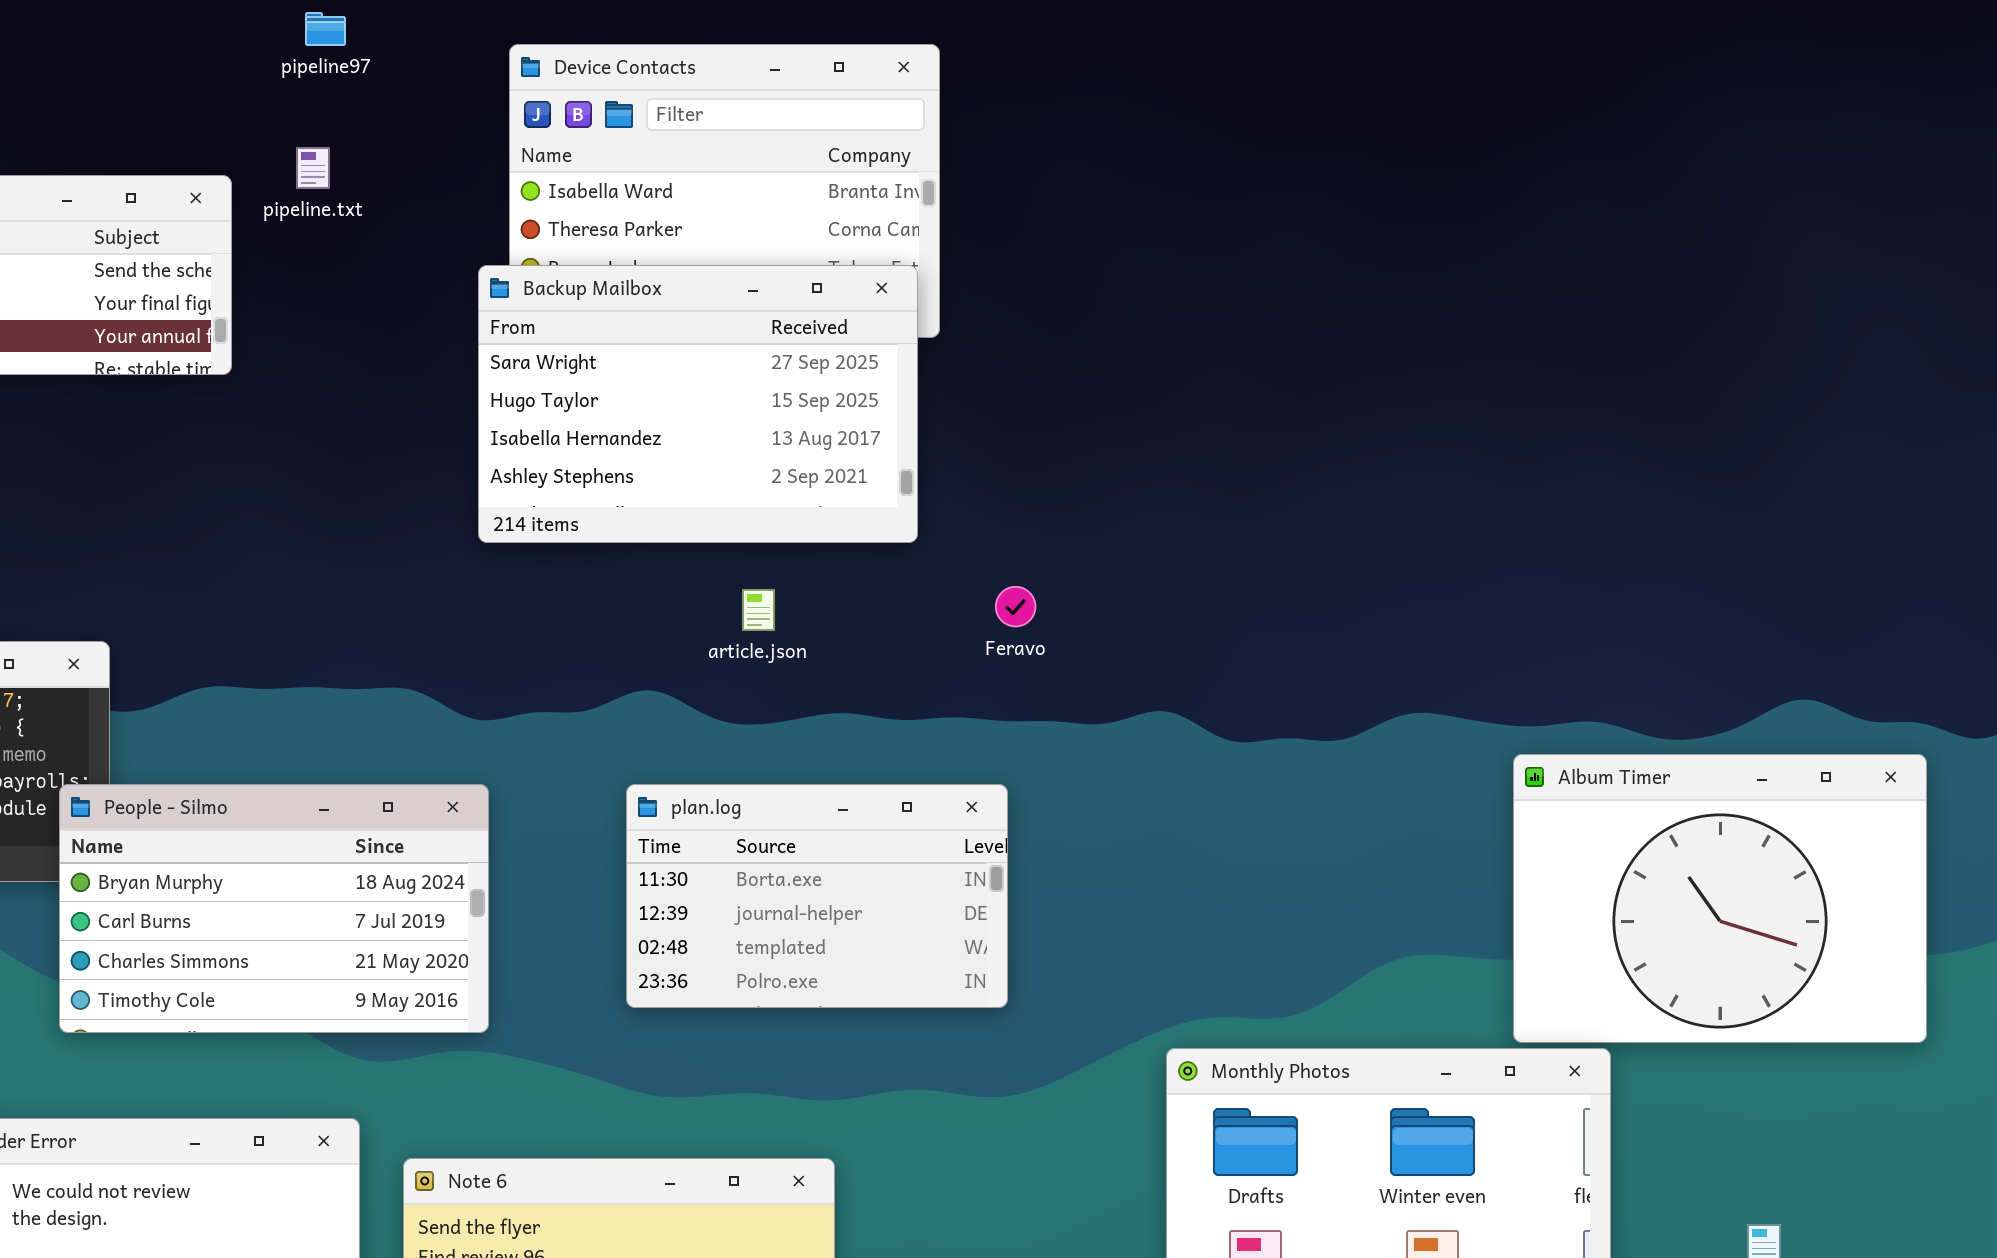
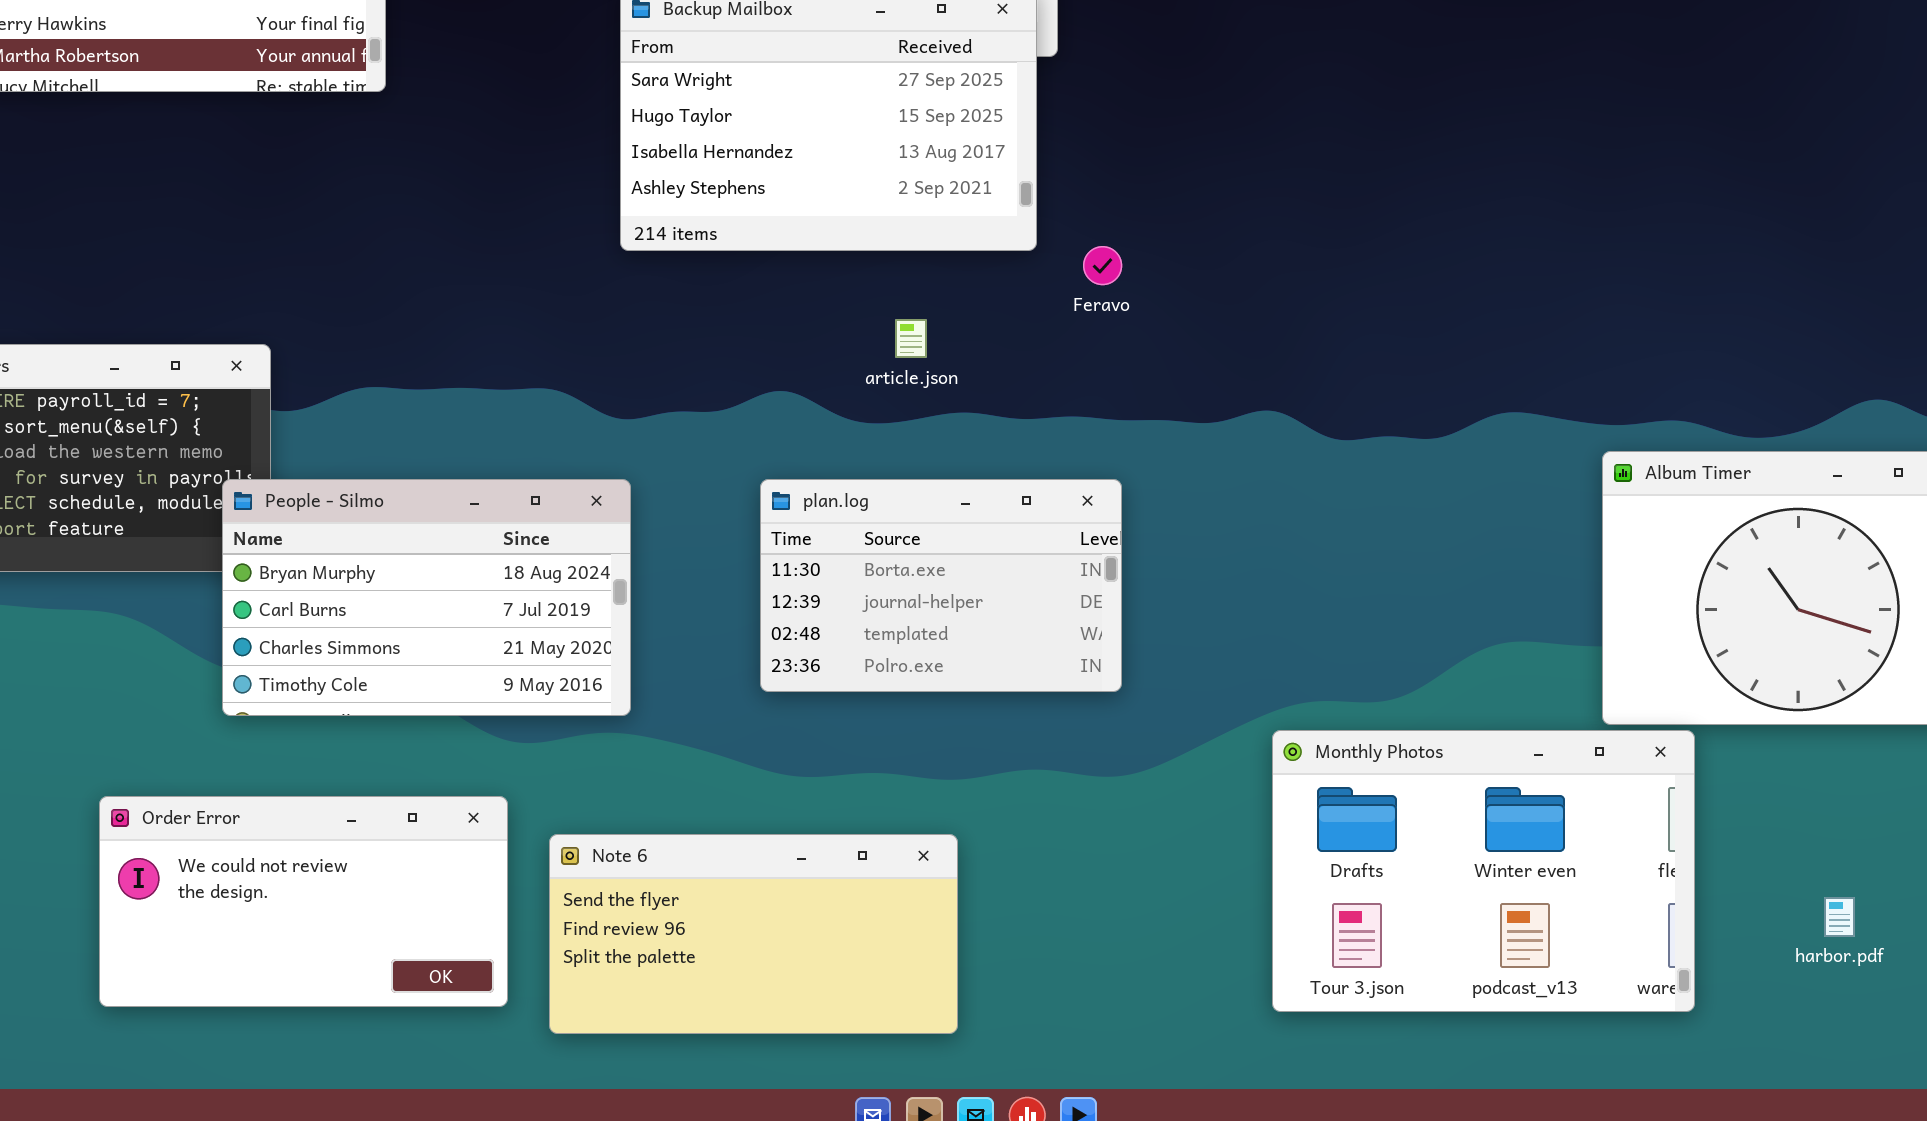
Feravo: [995,586,1036,627] -> [1083,246,1122,285], moved
article.json: [742,589,775,631] -> [895,319,927,358], moved

